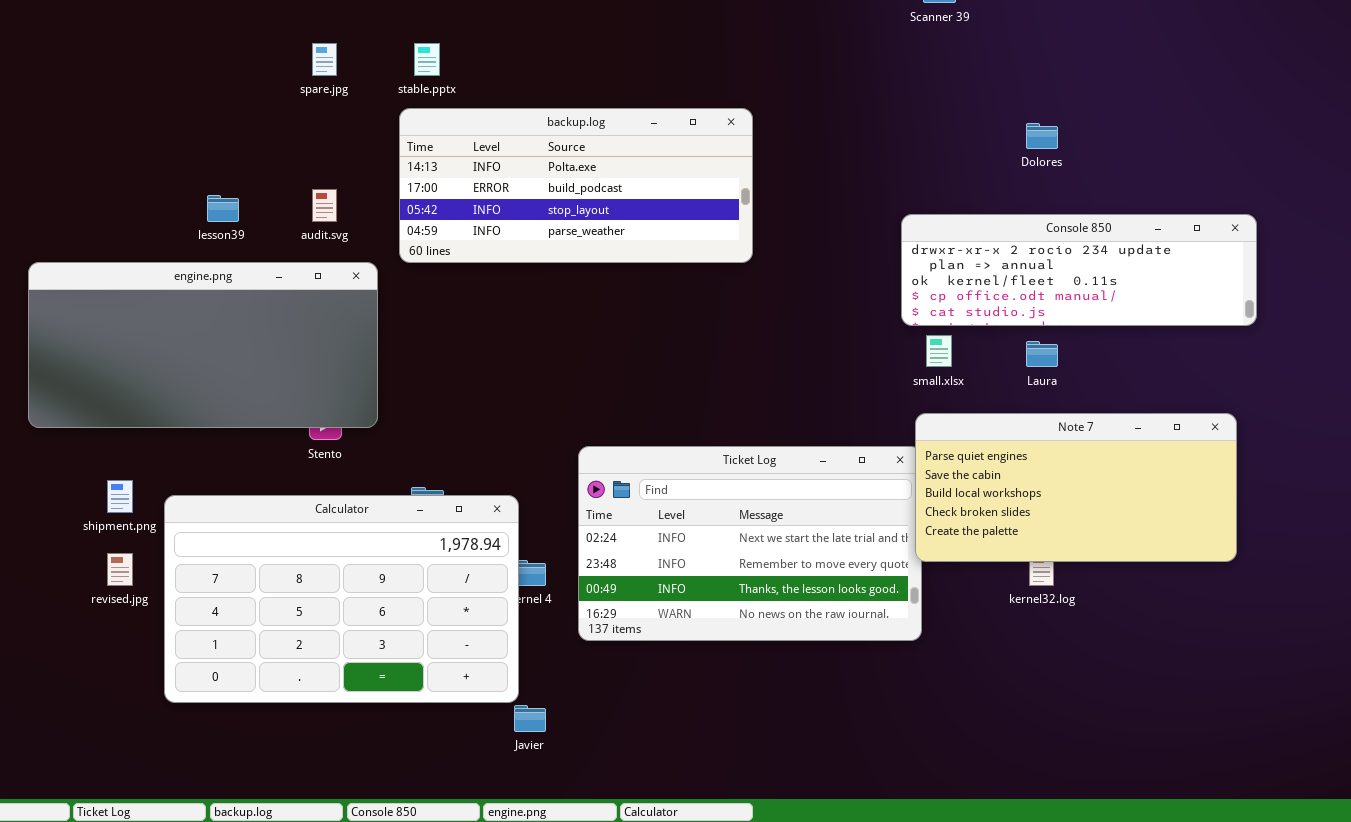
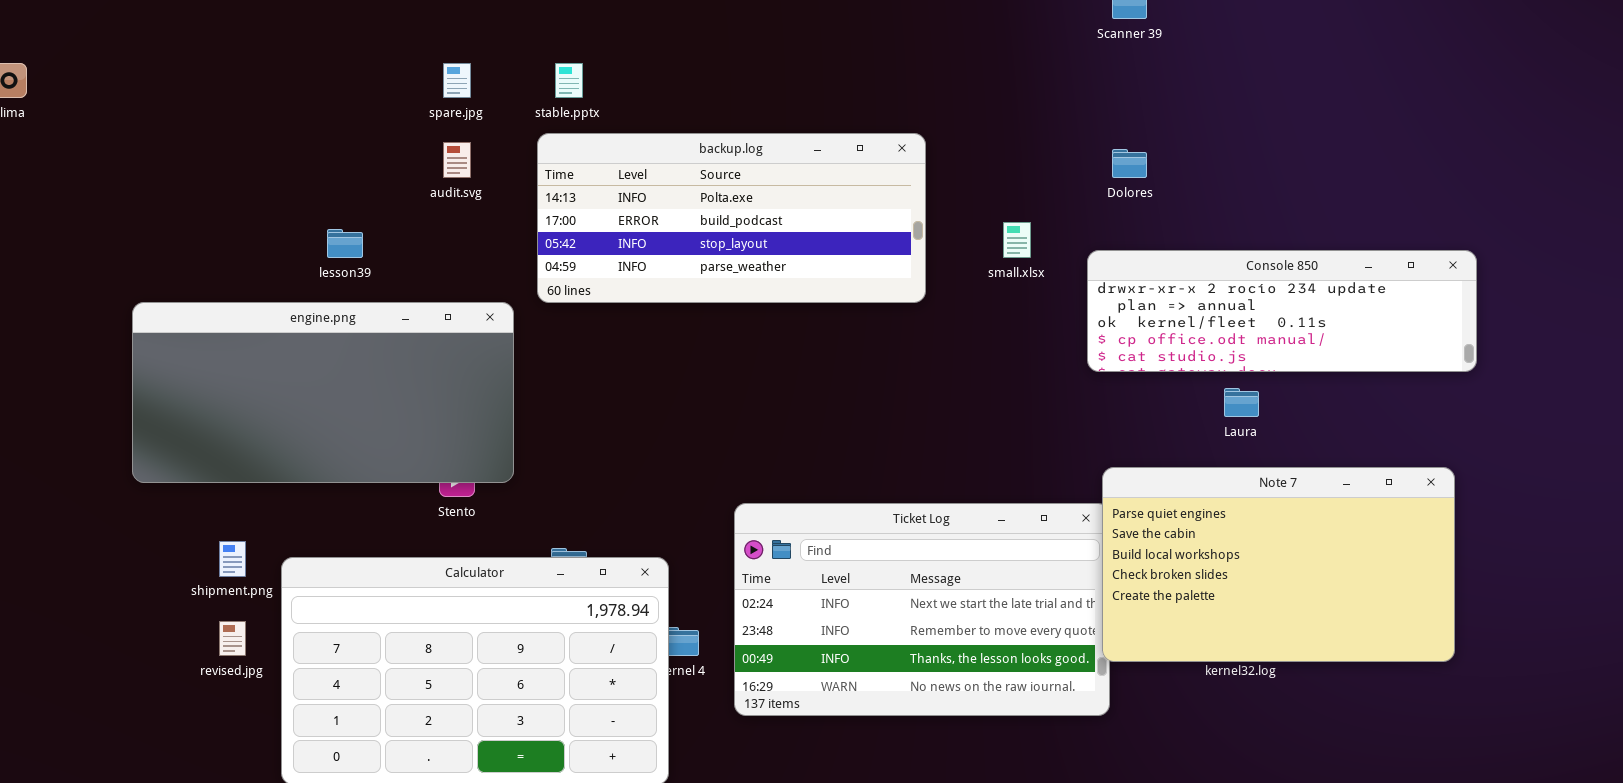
Dolores: [1026,123,1058,149] -> [1112,149,1147,178], moved
audit.svg: [312,189,337,222] -> [443,142,471,178], moved
small.xlsx: [926,335,952,367] -> [1003,222,1031,258], moved
Note 7: [915,413,1237,562] -> [1102,467,1455,662], resized

